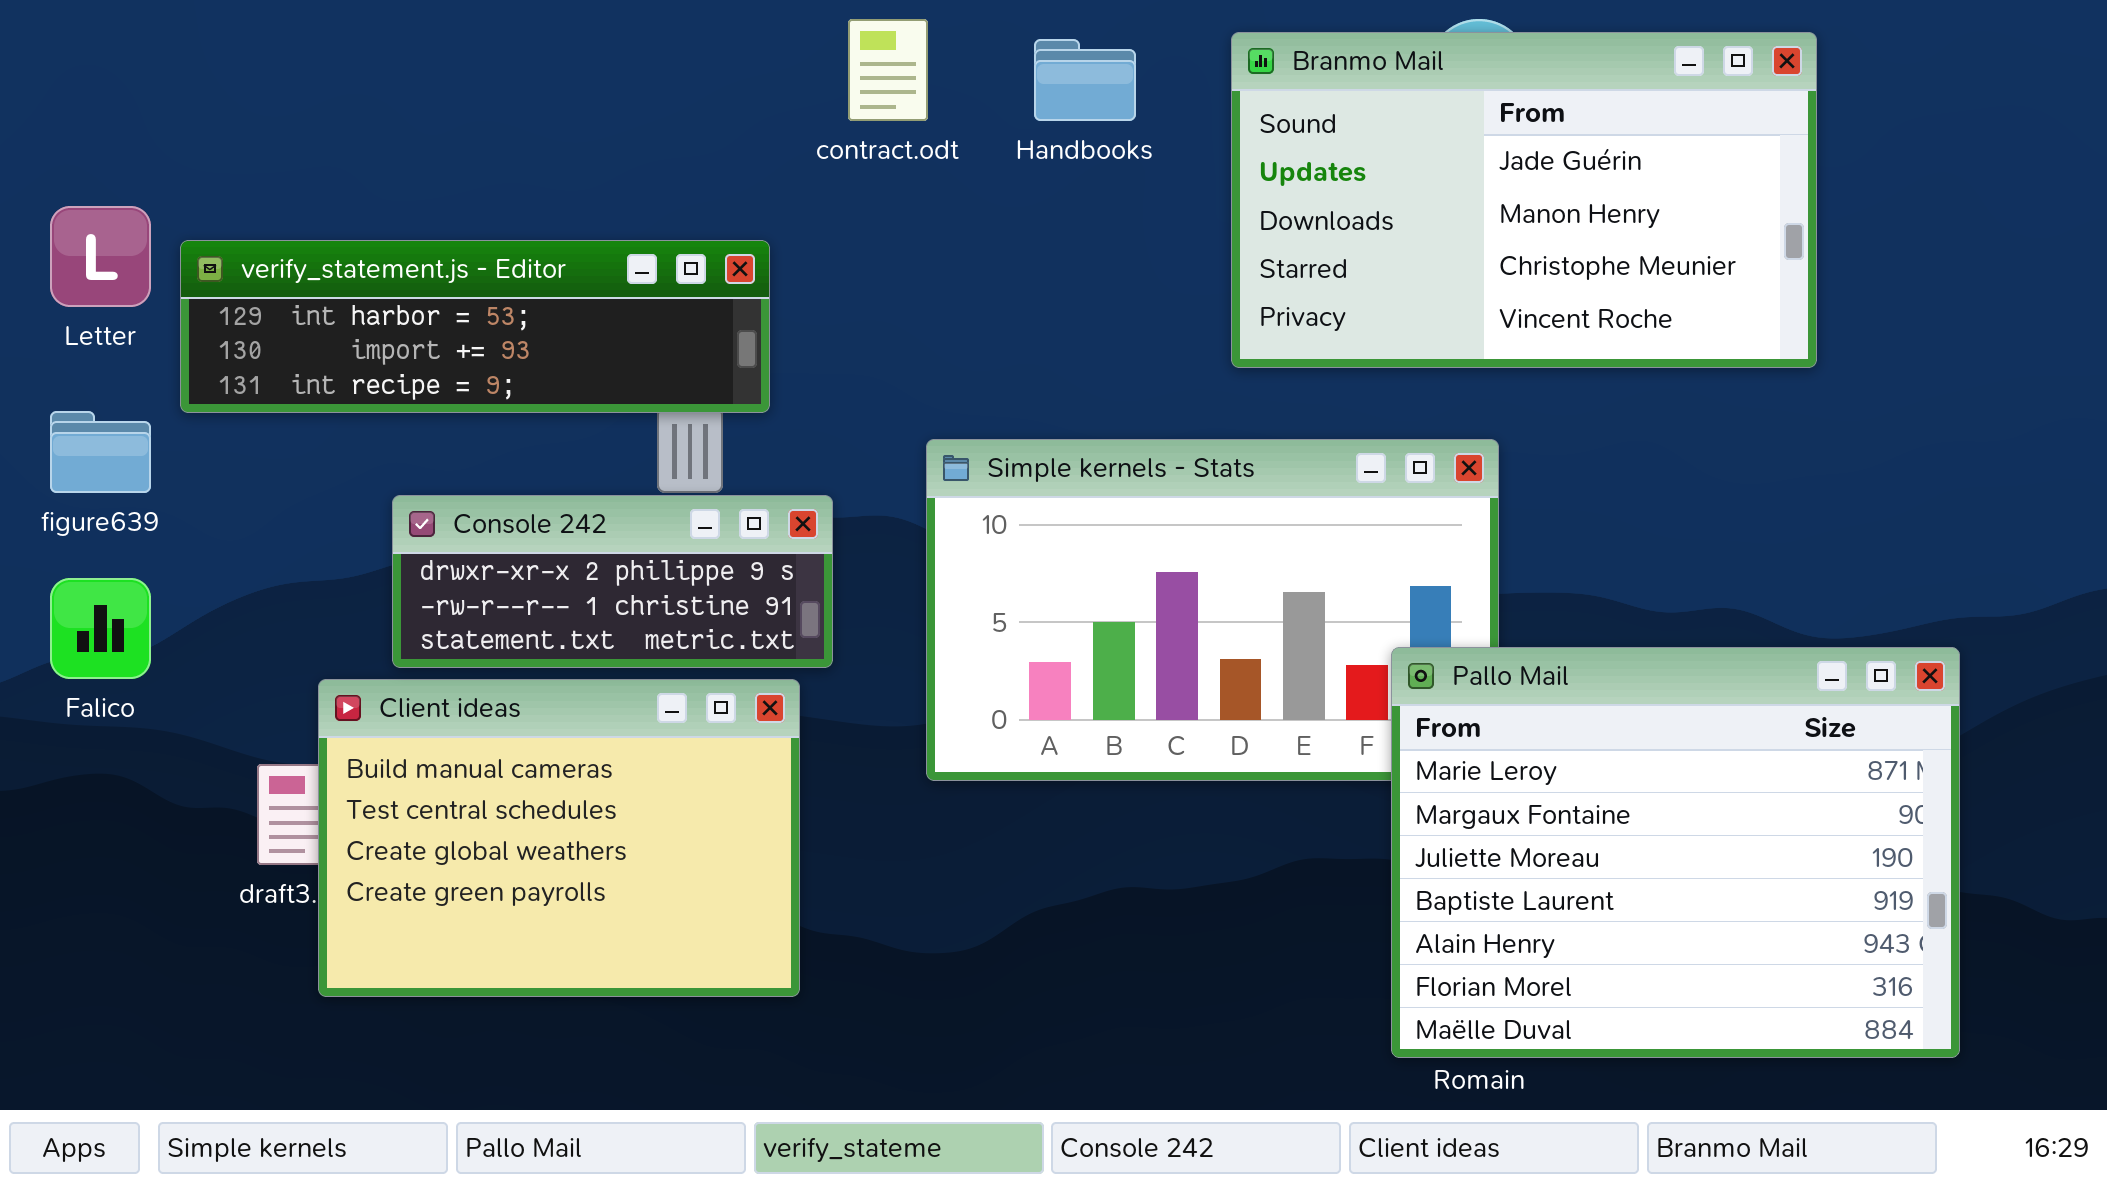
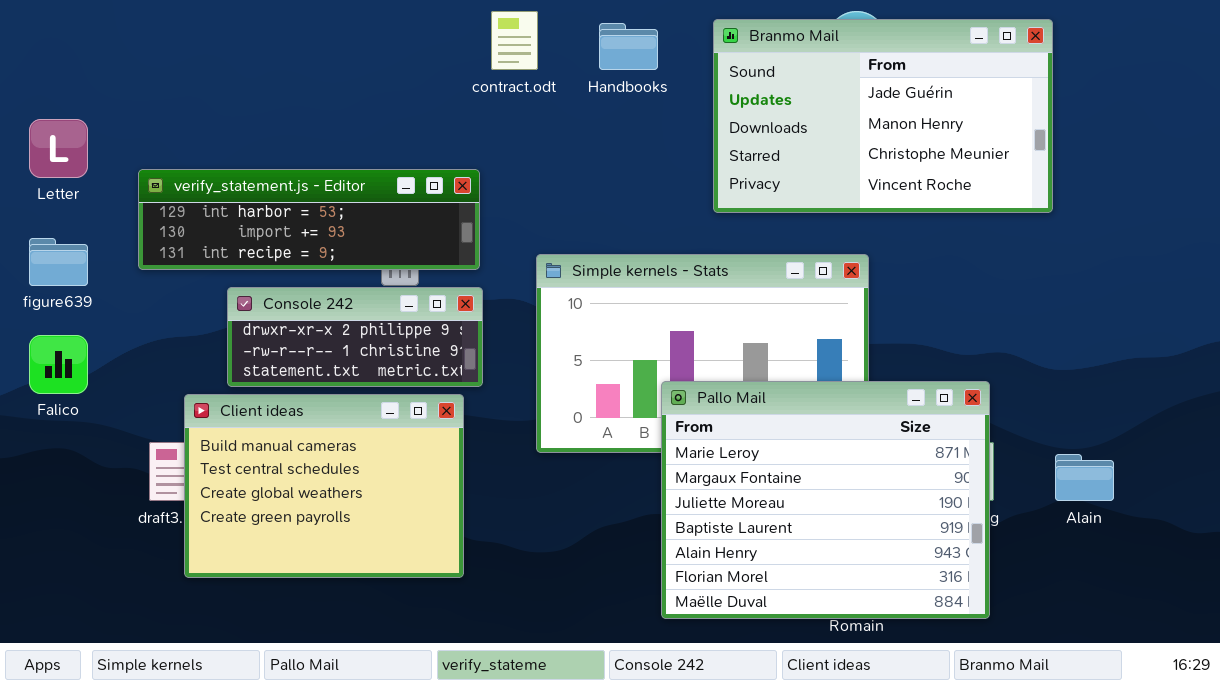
verify_statement.js - Editor: [180,240,770,413] -> [138,169,480,270], moved
Pallo Mail: [1391,647,1960,1058] -> [661,381,990,619], moved

